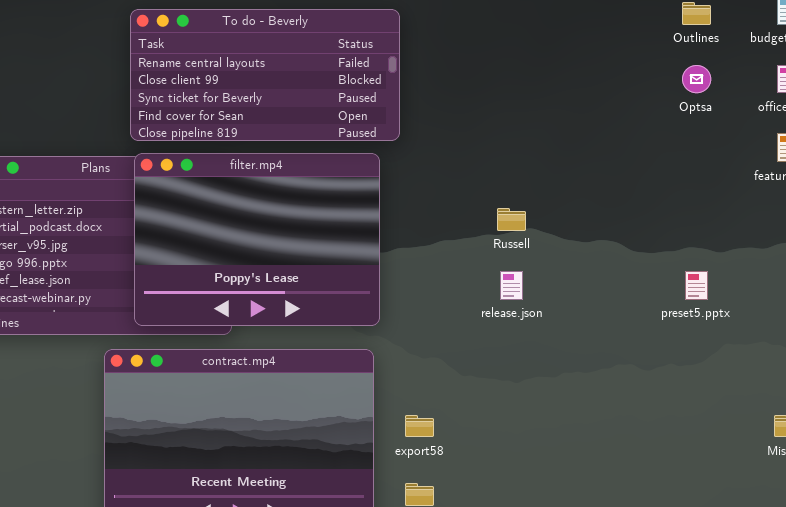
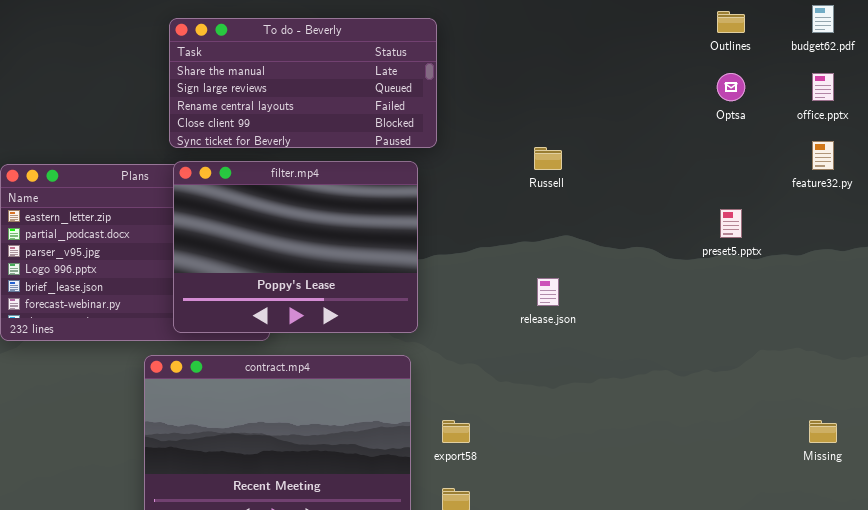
To do - Beverly: [130,9,400,141] -> [169,18,437,148], scrolled up 2 rows
Russell: [497,208,526,231] -> [534,147,562,170], moved
preset5.pptx: [685,271,708,300] -> [720,209,742,238], moved

